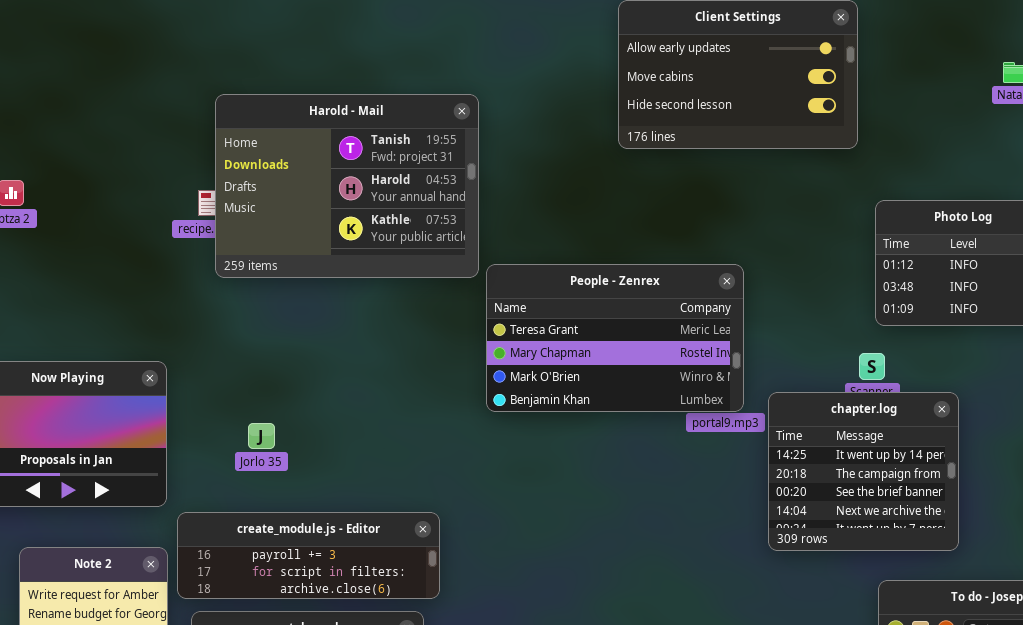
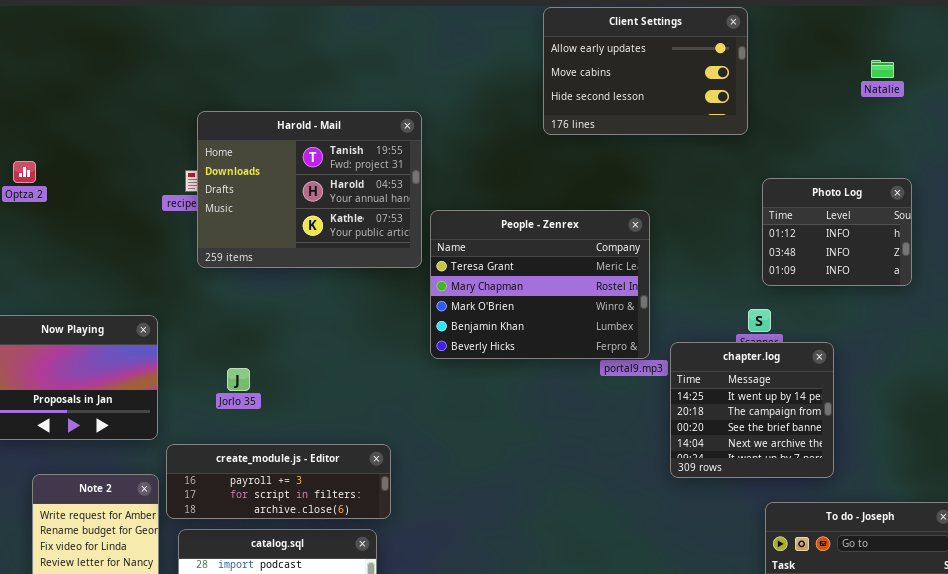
Harold - Mail: [215,94,479,278] -> [197,111,422,268], moved
People - Zenrex: [486,264,744,412] -> [430,210,650,359], resized

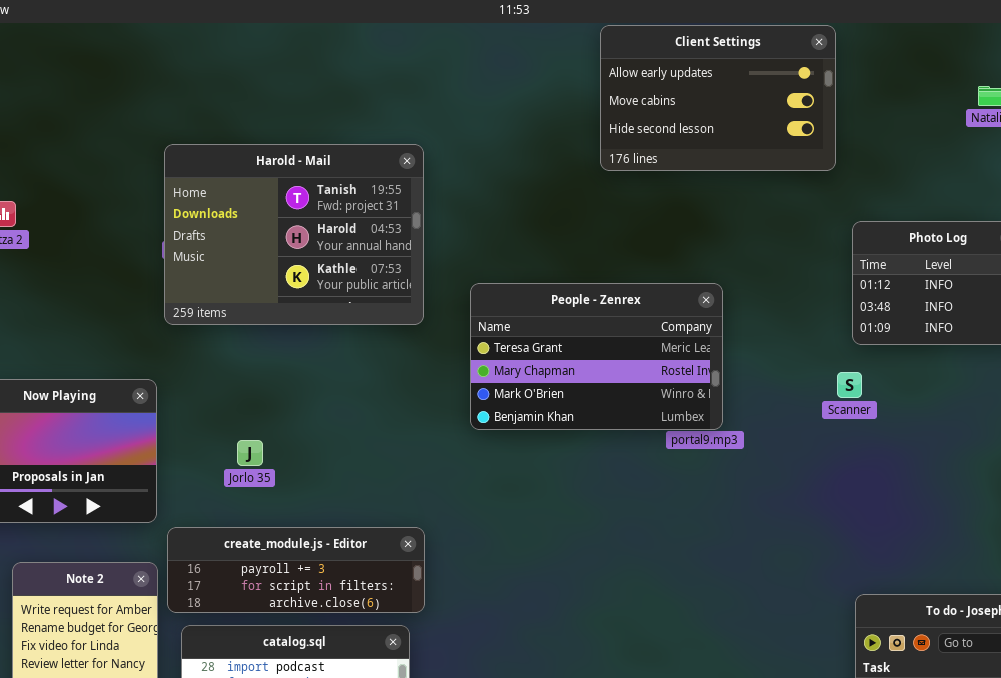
Harold - Mail: [197,111,422,268] -> [164,144,424,325], moved
People - Zenrex: [430,210,650,359] -> [470,283,723,430], resized
chapter.log: [670,342,834,478] -> none, closed

